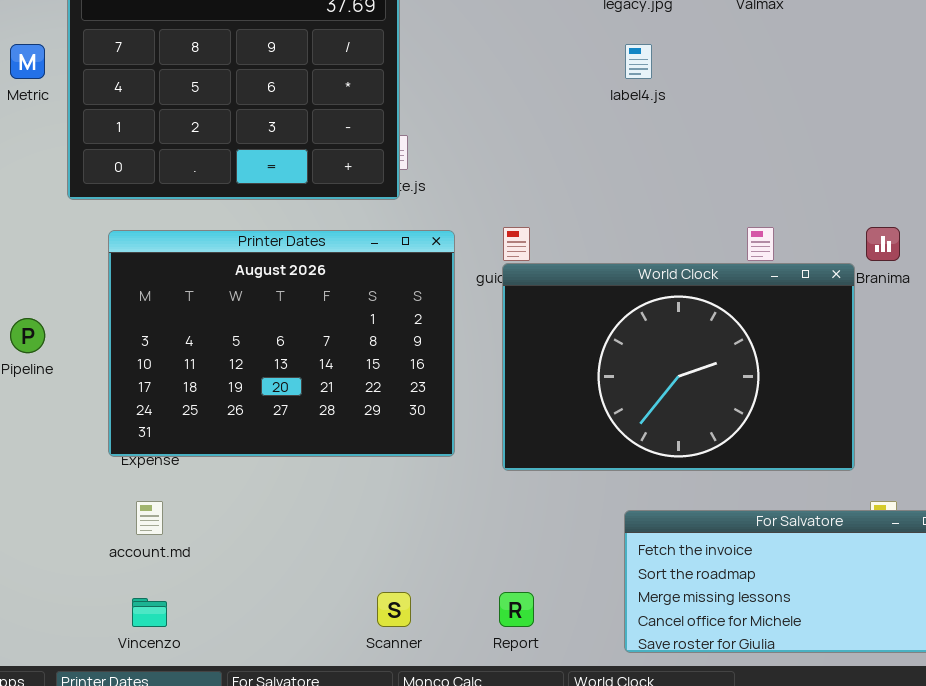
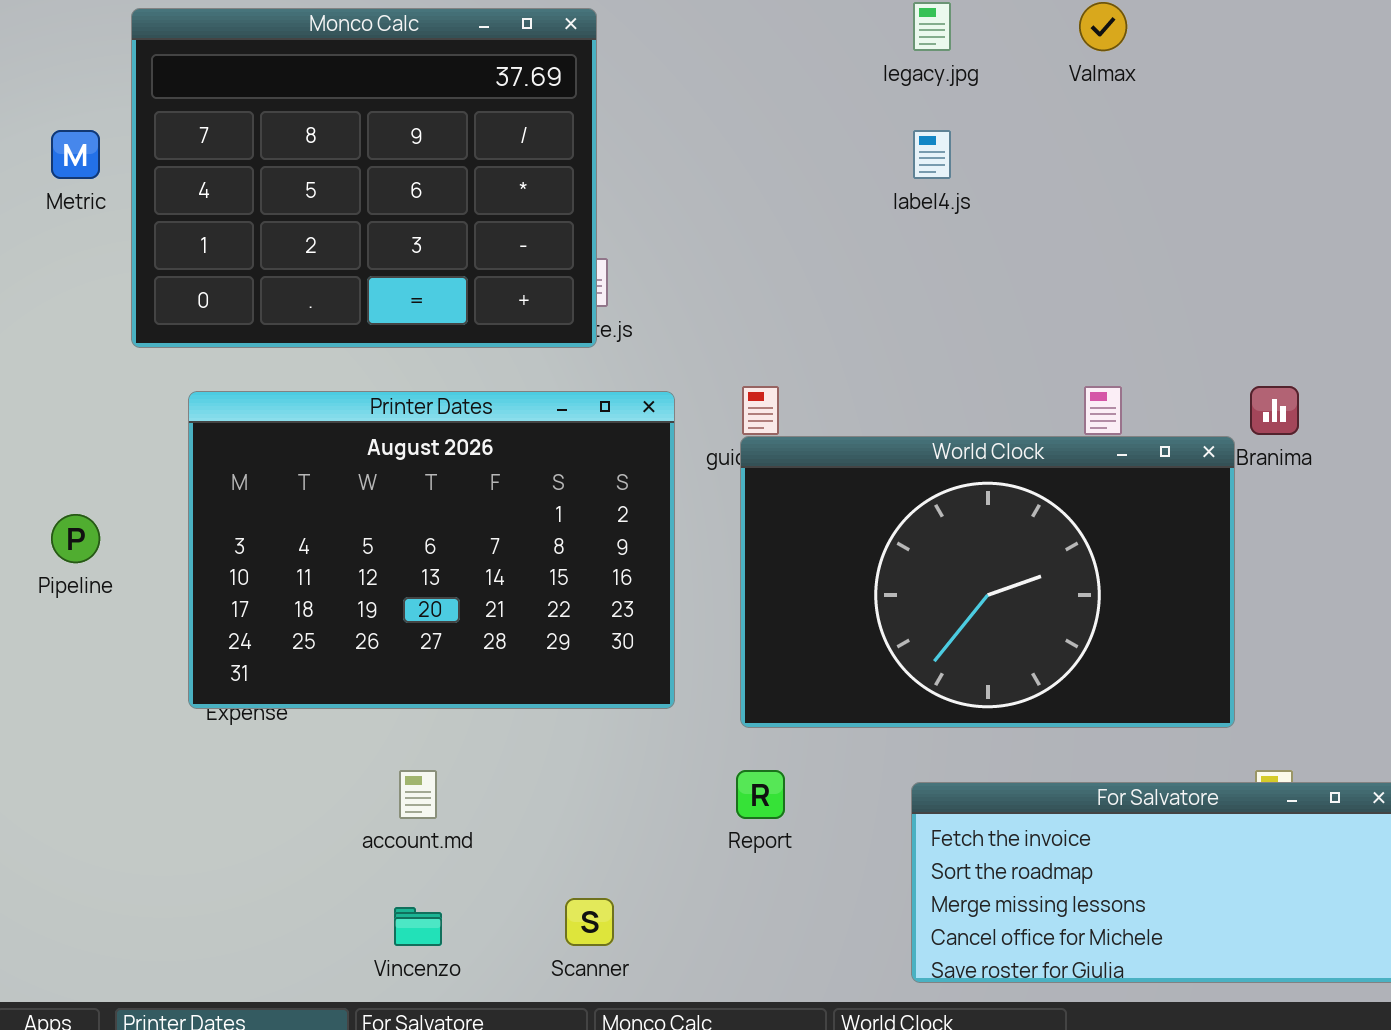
account.md: [136,501,163,535] -> [399,770,437,819], moved
Report: [499,592,534,627] -> [736,770,785,819], moved
Vincenzo: [132,598,167,627] -> [394,907,442,946], moved

